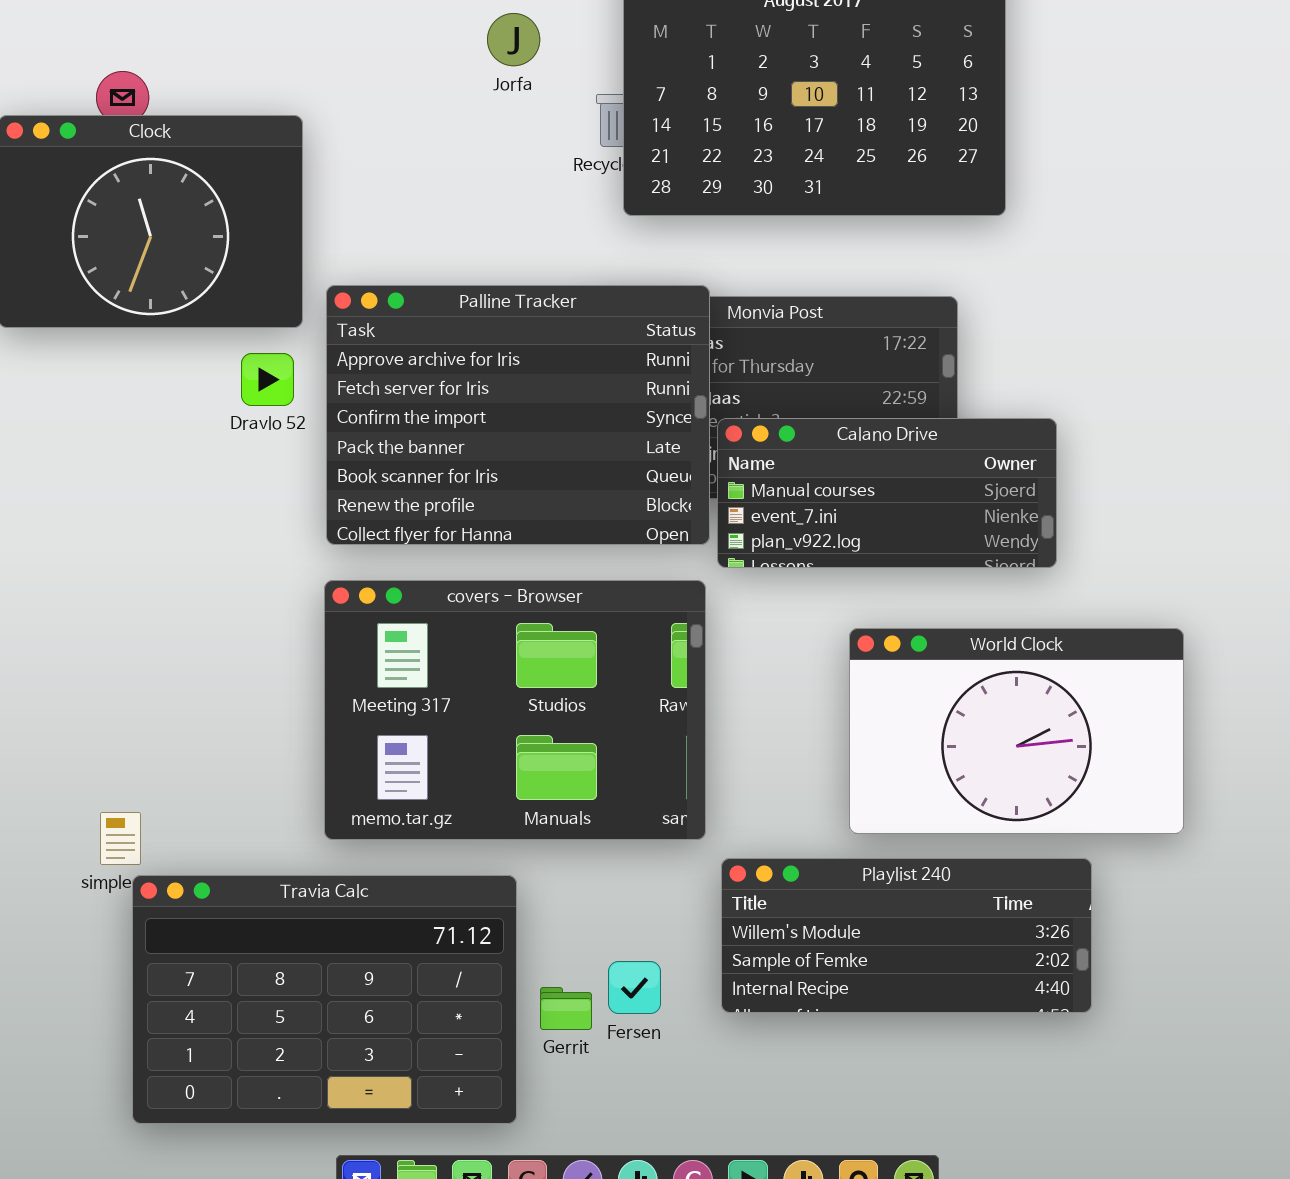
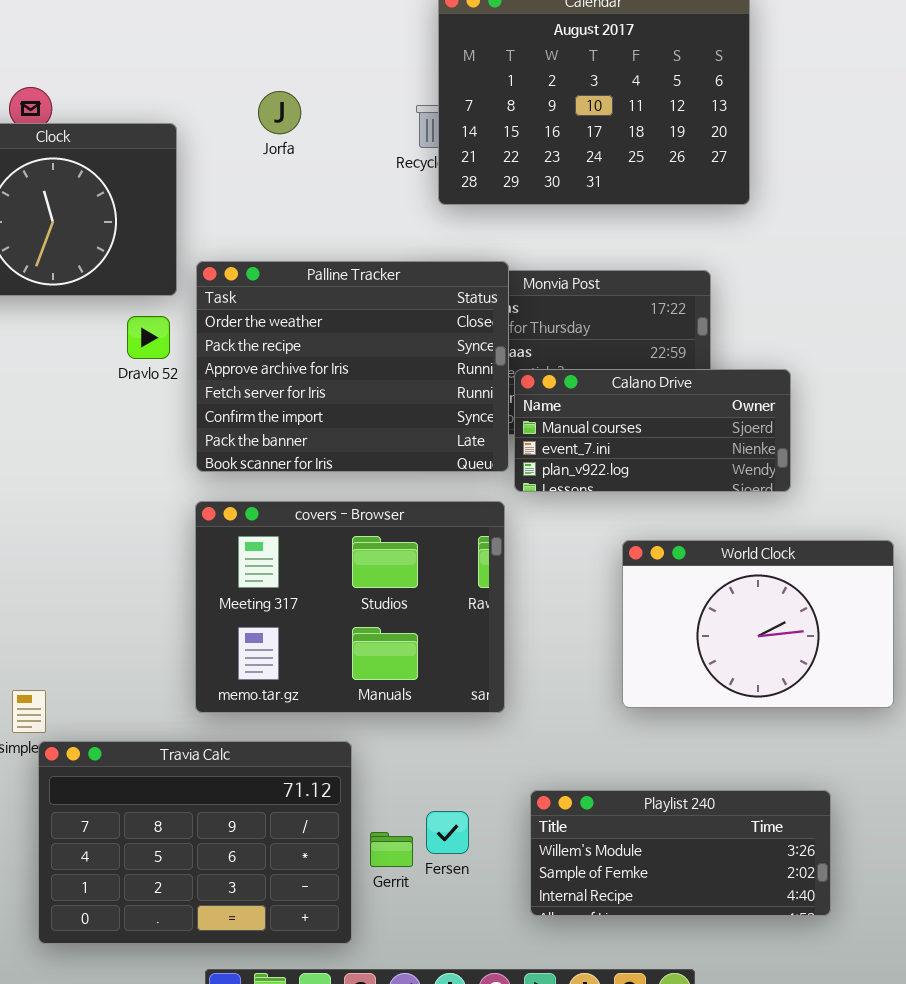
Jorfa: [487,13,540,66] -> [258,91,301,134], moved
Palline Tracker: [326,285,710,545] -> [196,261,509,472], scrolled up 2 rows
Playlist 240: [721,858,1092,1013] -> [530,790,831,916], moved

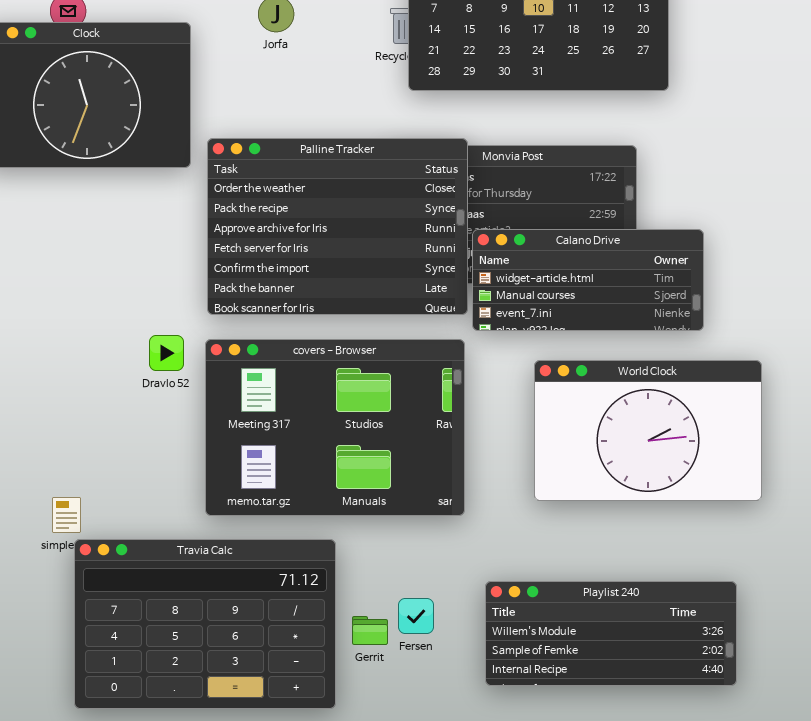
Dravlo 52: [127,316,170,359] -> [149,335,184,371], moved
Calano Drive: [514,369,791,492] -> [472,229,704,331], scrolled up 1 row
World Clock: [622,540,894,708] -> [534,360,762,501], moved

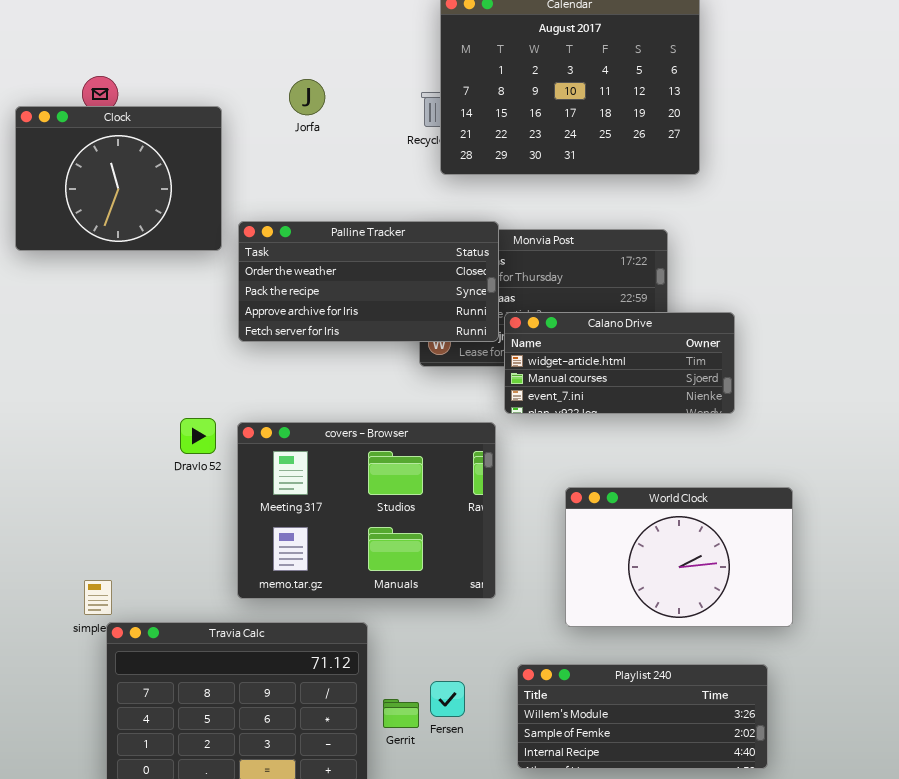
Palline Tracker: [207,138,468,315] -> [238,221,499,342], resized
World Clock: [534,360,762,501] -> [565,487,793,627], moved

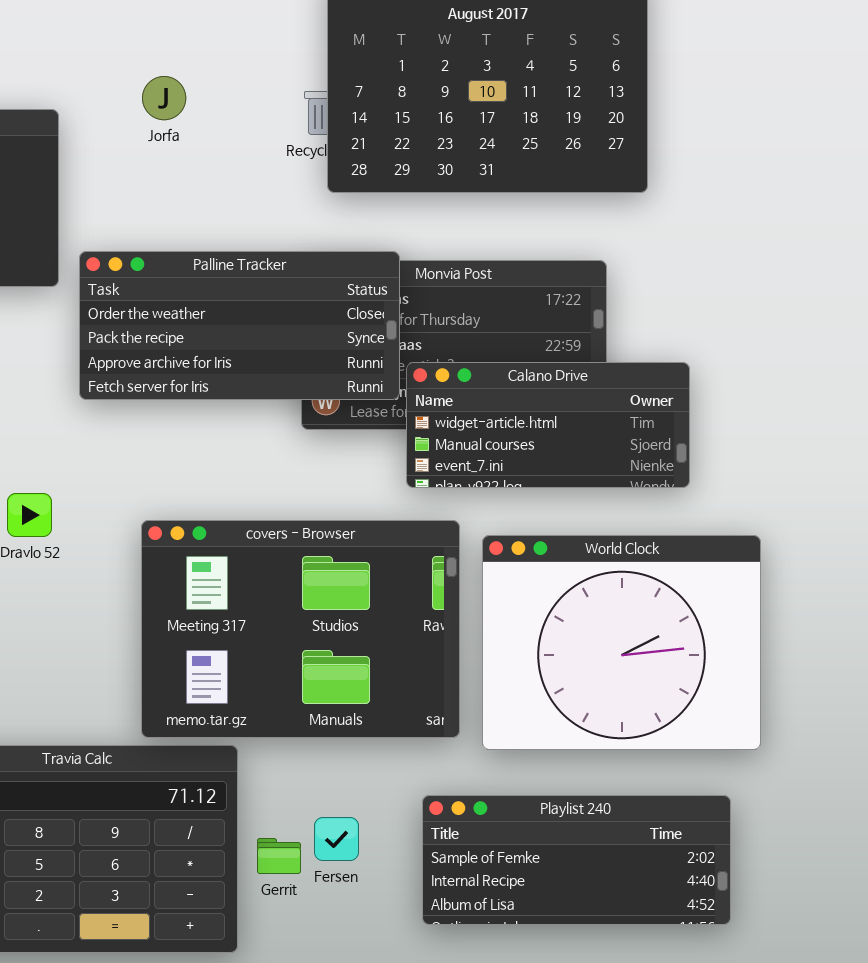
covers - Browser: [237,422,496,599] -> [141,520,460,738], moved
World Clock: [565,487,793,627] -> [482,535,761,750], resized
Playlist 240: [517,664,768,769] -> [422,795,731,925], scrolled down 1 row

